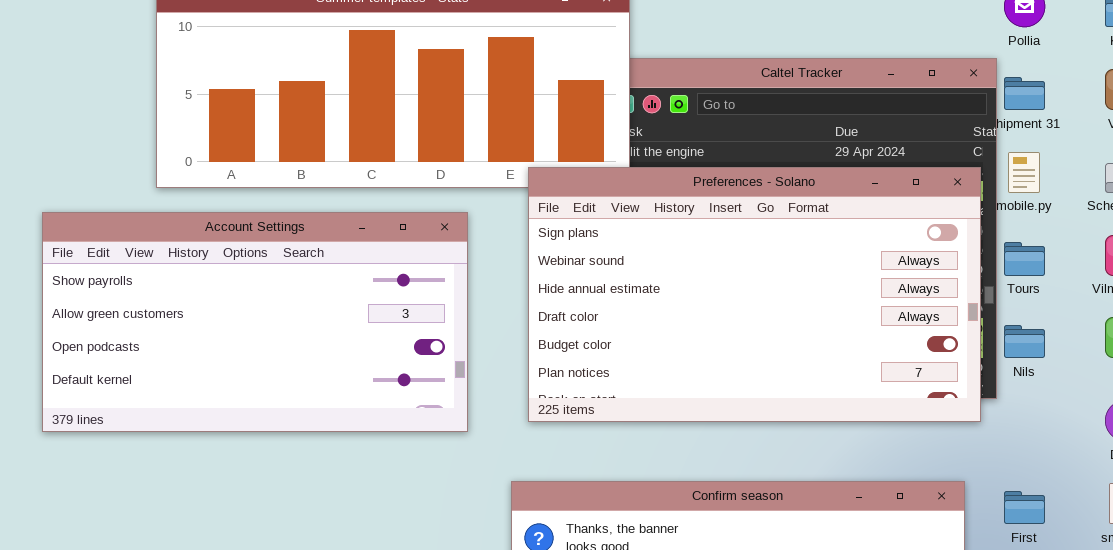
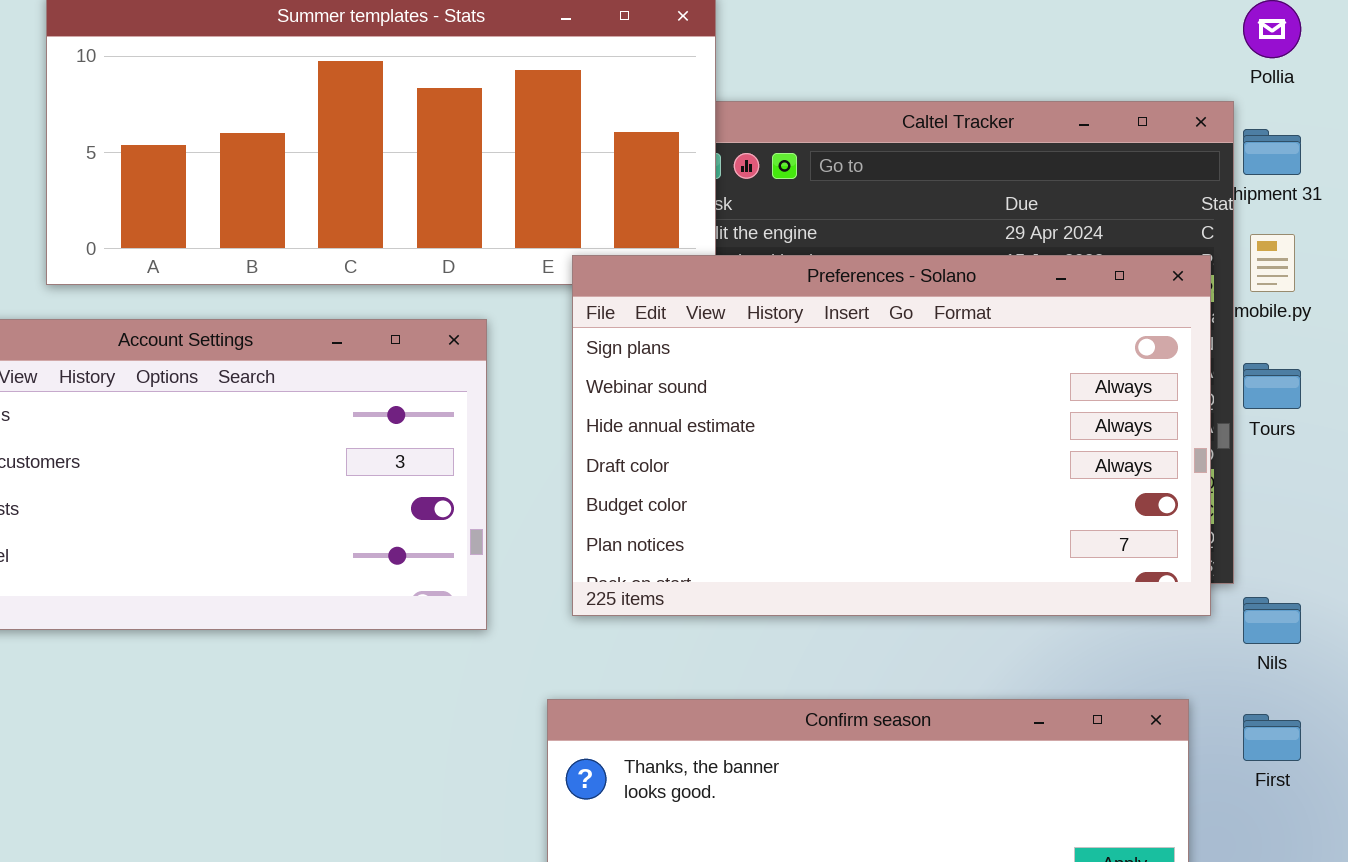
Nils: [1004,325,1045,358] -> [1243,597,1301,644], moved

